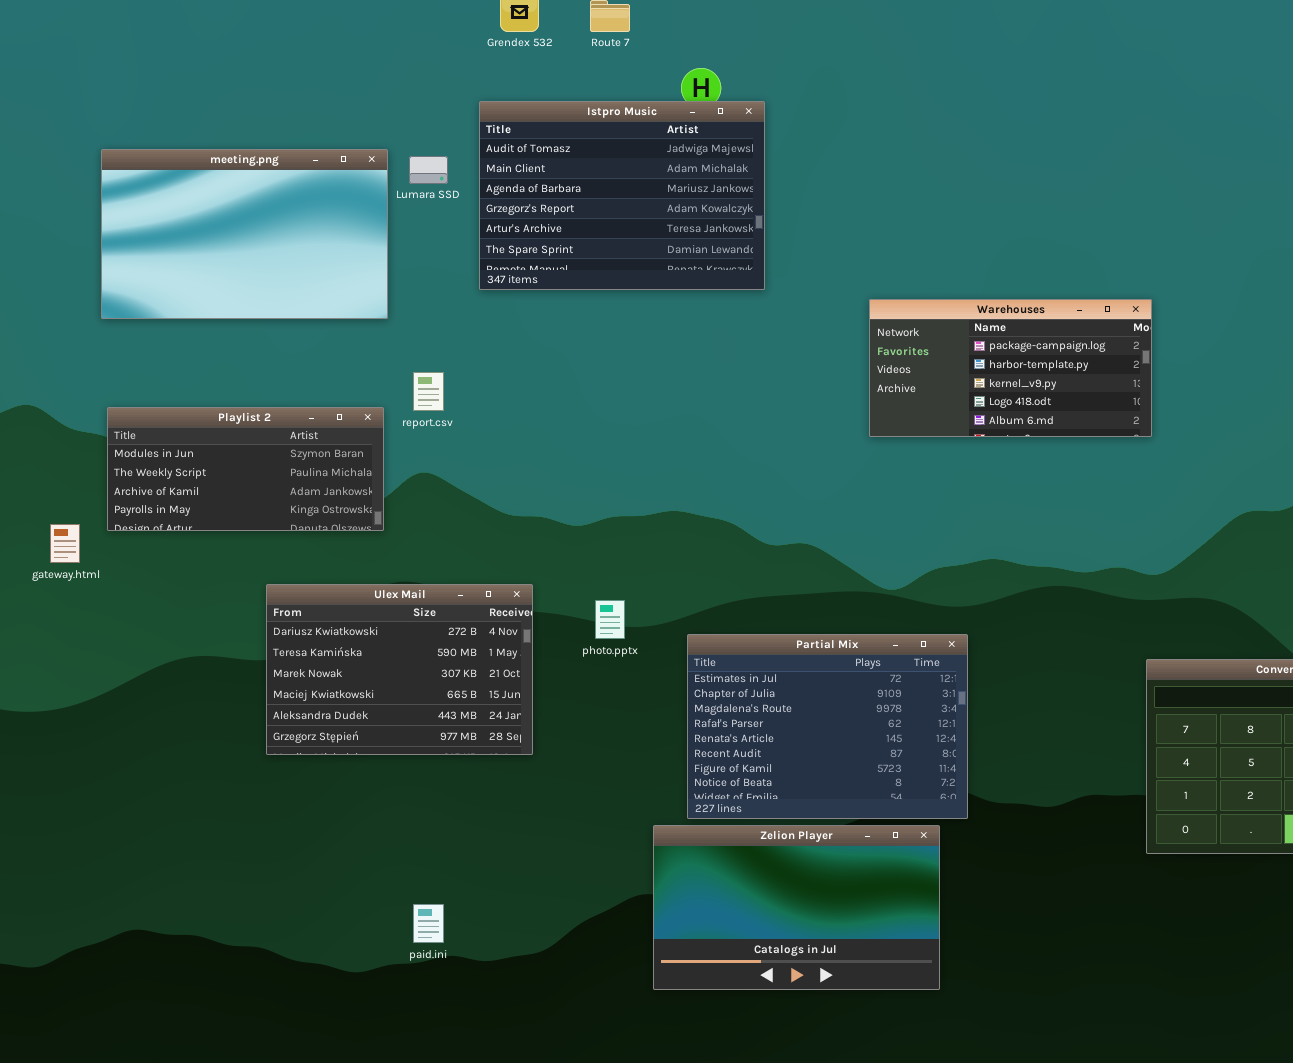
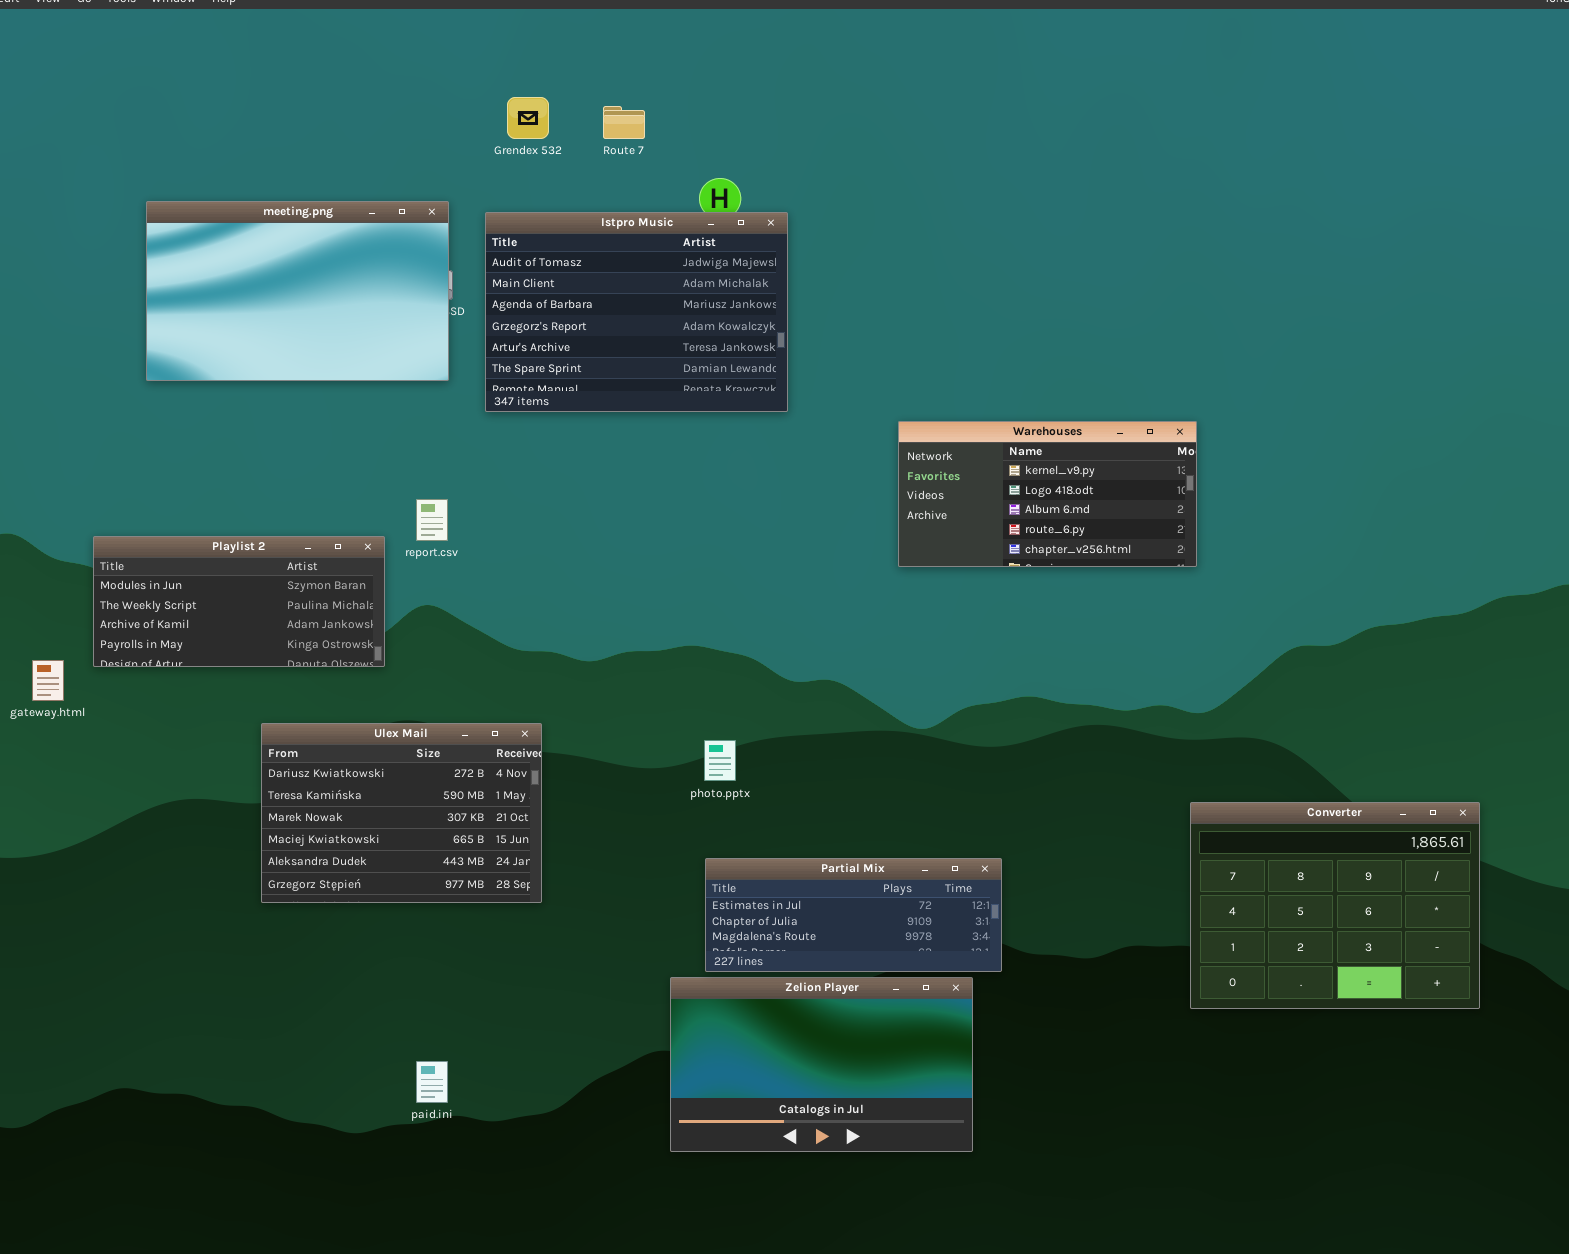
meeting.png: [101,149,388,319] -> [146,201,449,381], moved
Warehouses: [869,299,1152,437] -> [898,421,1197,567], scrolled down 2 rows
photo.pptx: [595,600,625,639] -> [704,740,736,781], moved
Partial Mix: [687,634,968,819] -> [705,858,1002,972], resized

